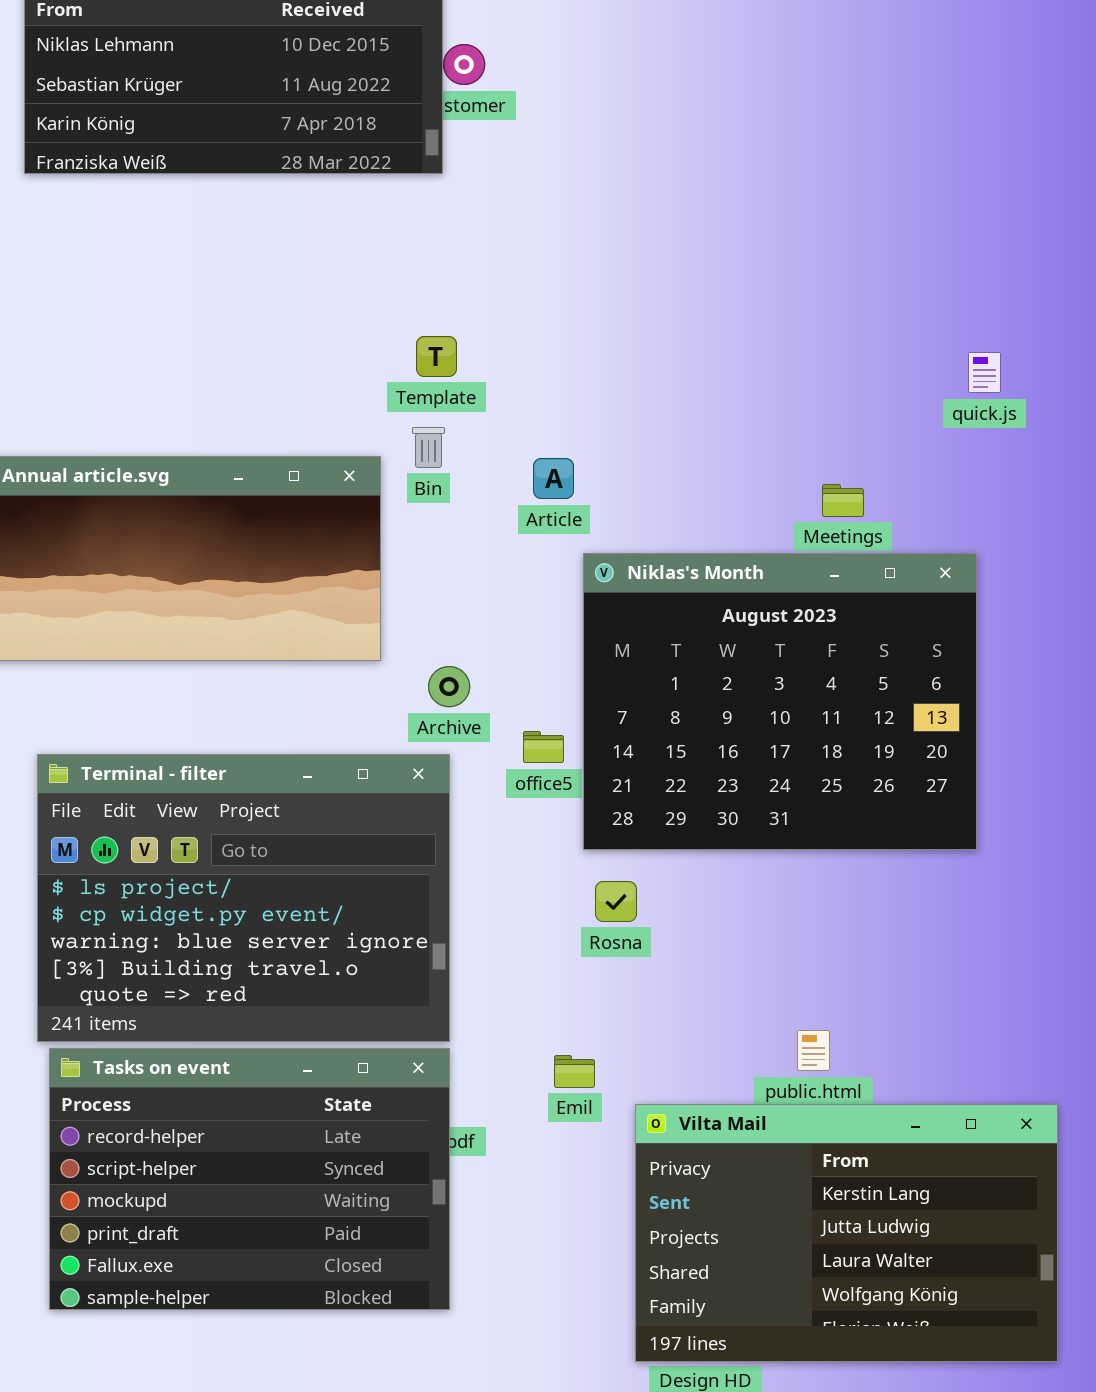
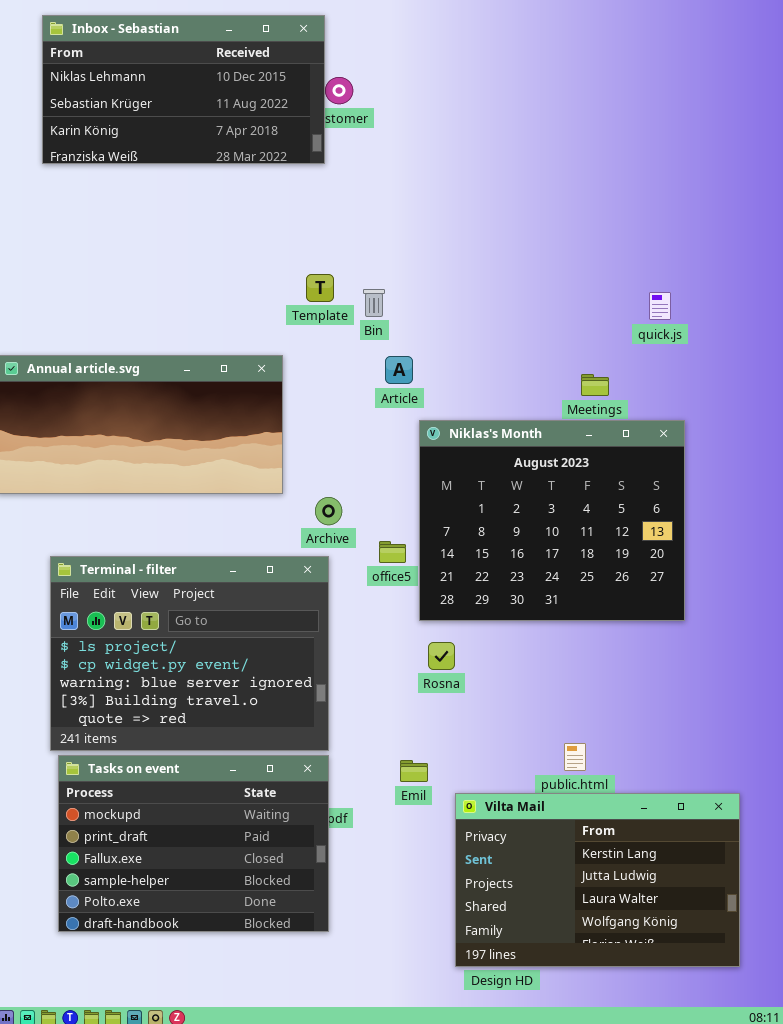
quick.js: [968,352,1001,393] -> [649,292,671,320], moved
Bin: [412,427,445,468] -> [363,289,385,317], moved
Tasks on event: [49,1048,450,1310] -> [58,755,329,932], scrolled down 2 rows

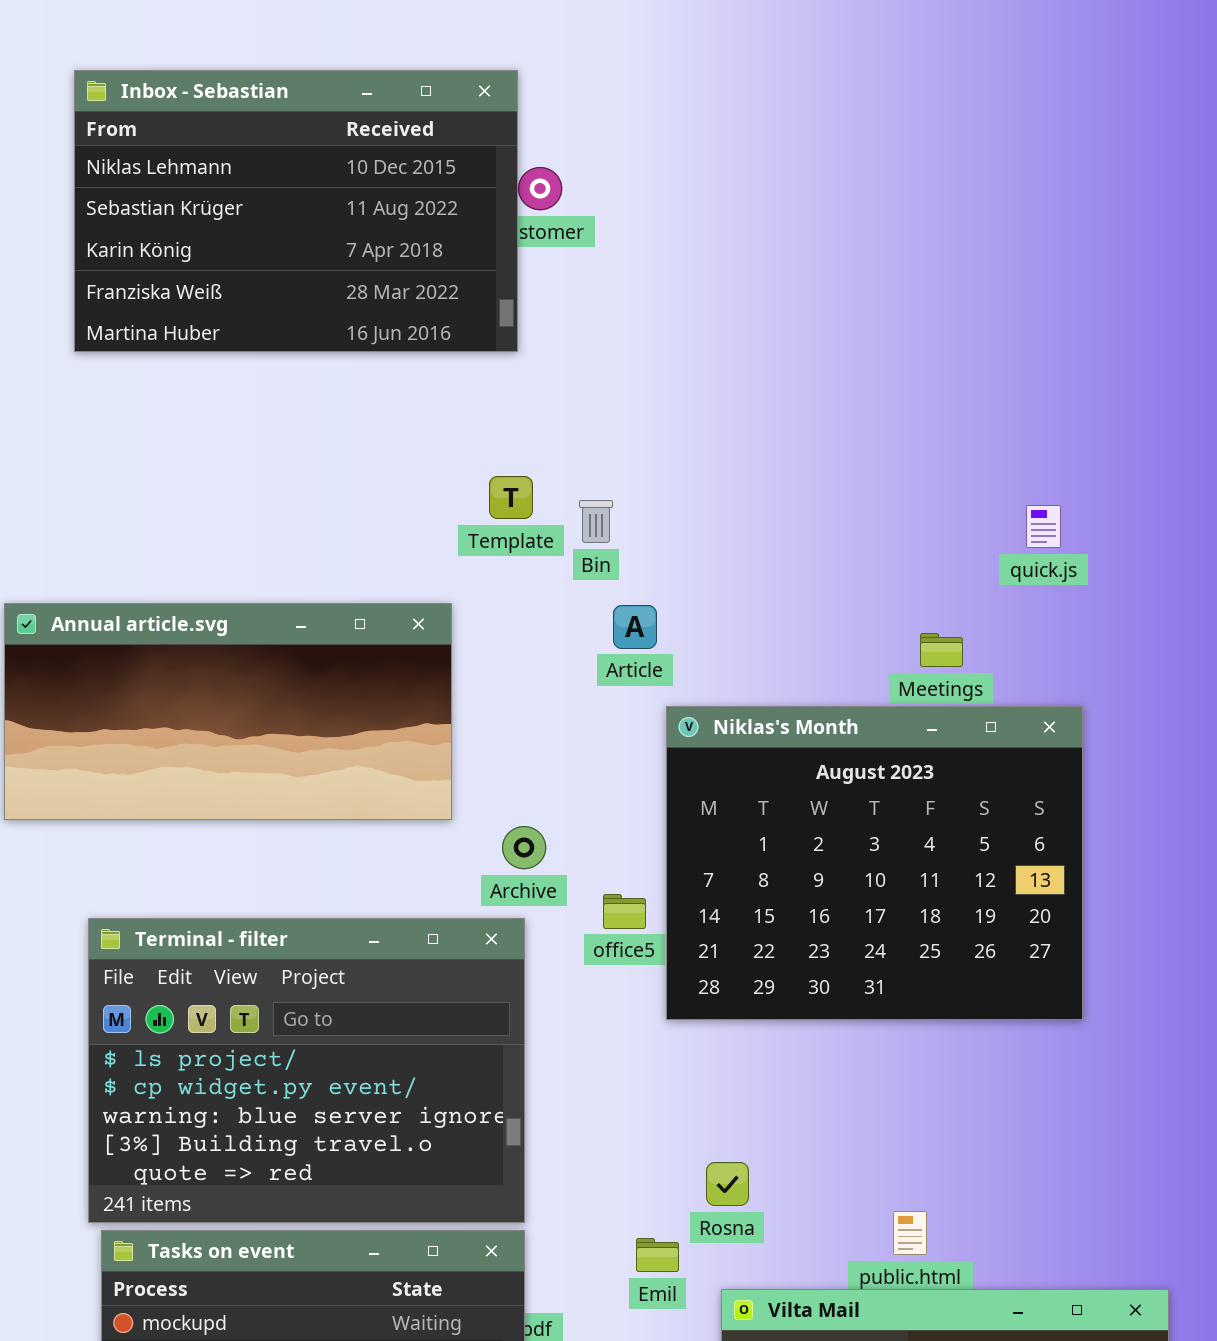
Inbox - Sebastian: [42,15,325,164] -> [74,70,518,352], resized
Rosna: [428,642,455,670] -> [706,1162,749,1206], moved

